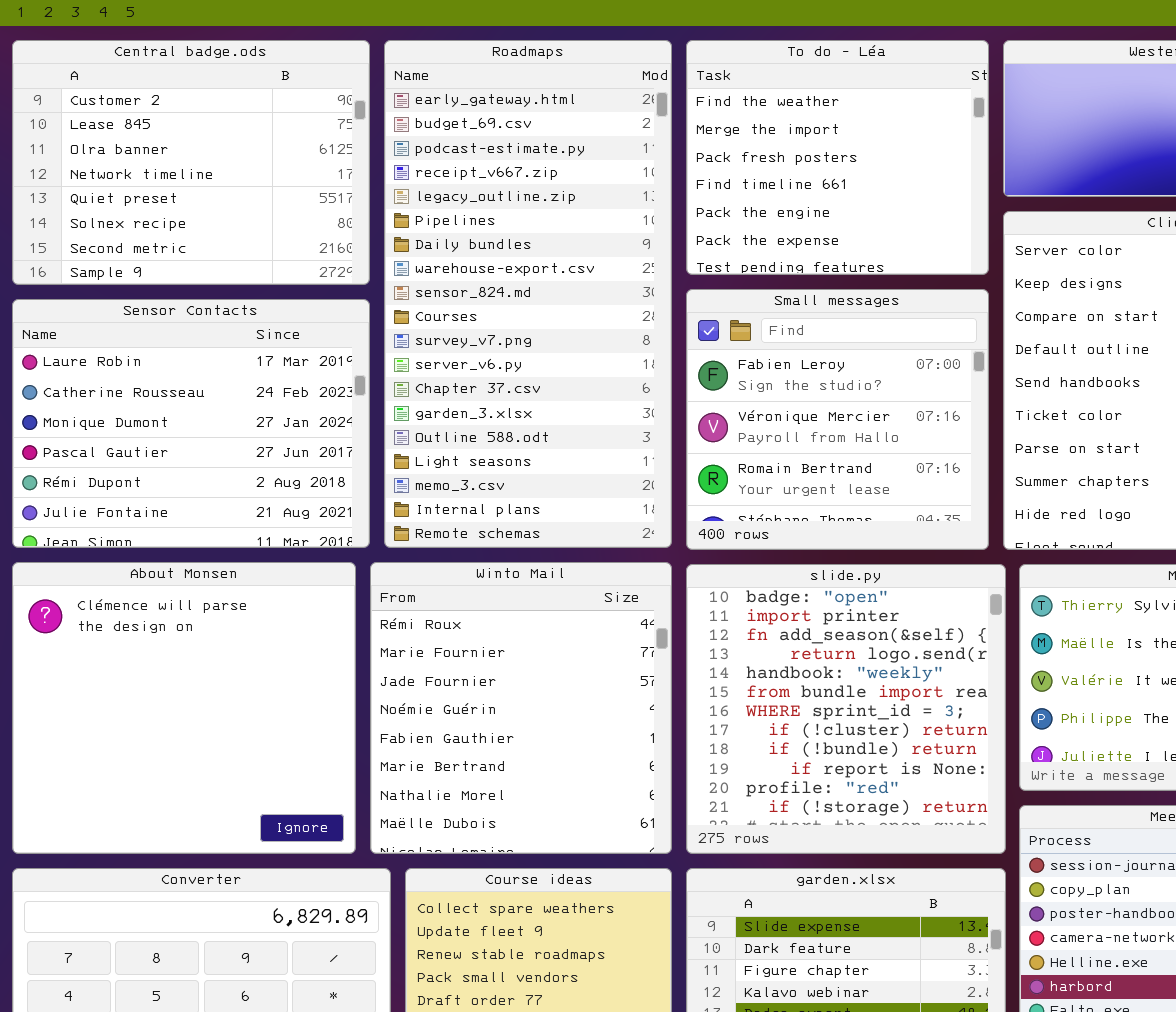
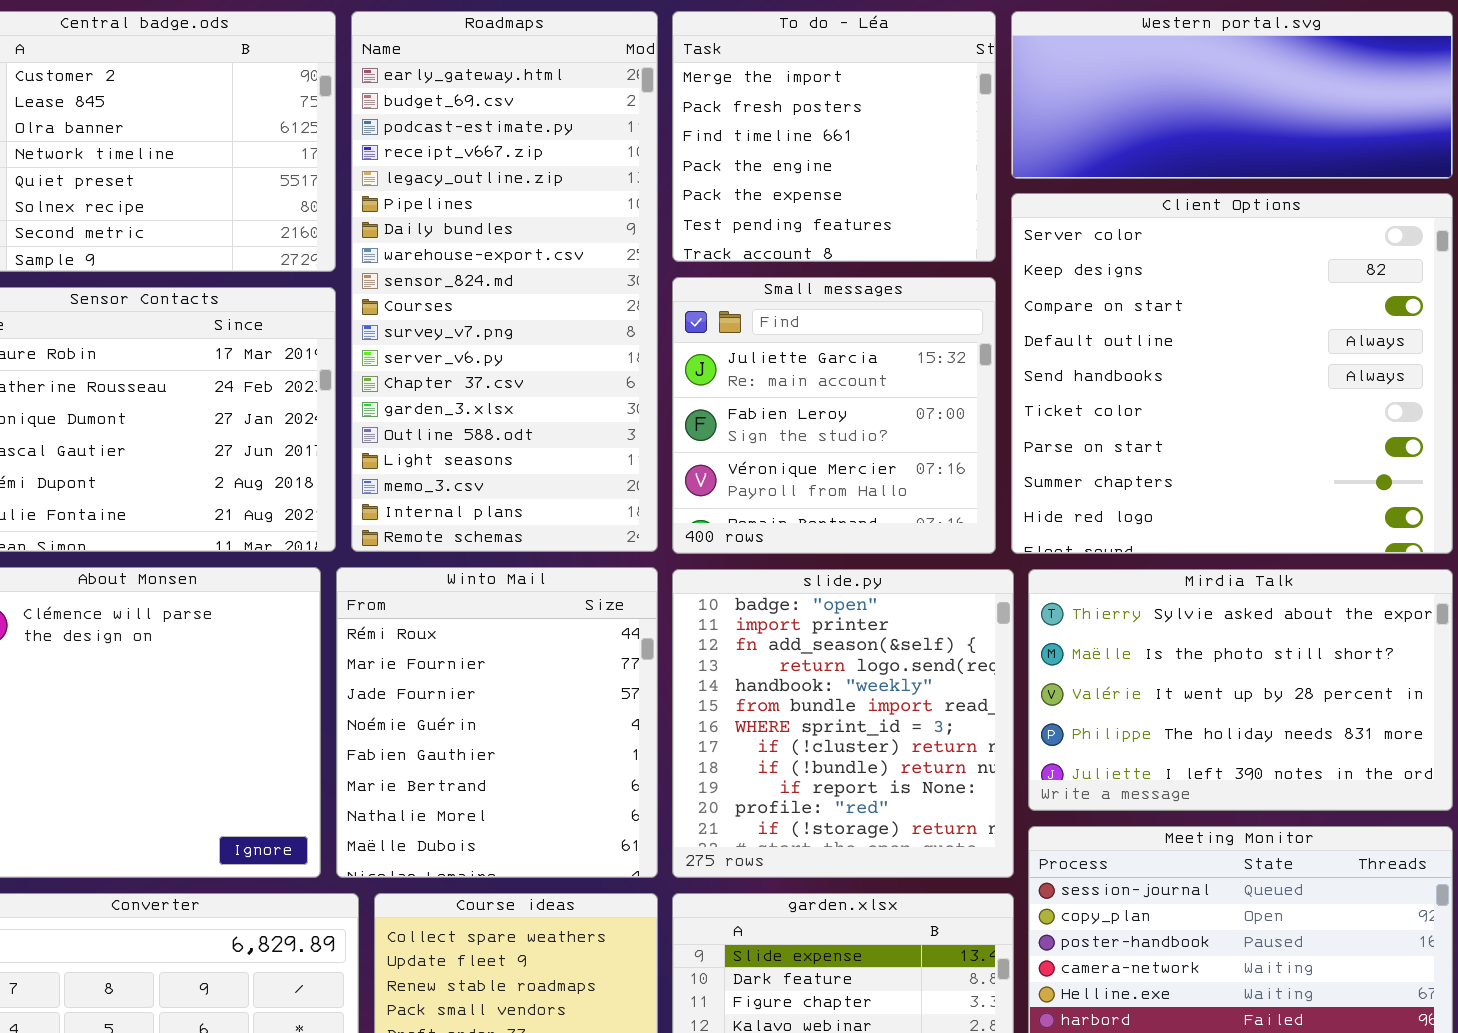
To do - Léa: [686,40,989,275] -> [672,11,996,262], scrolled down 1 row
Small messages: [686,289,989,550] -> [672,277,996,554], scrolled up 1 row

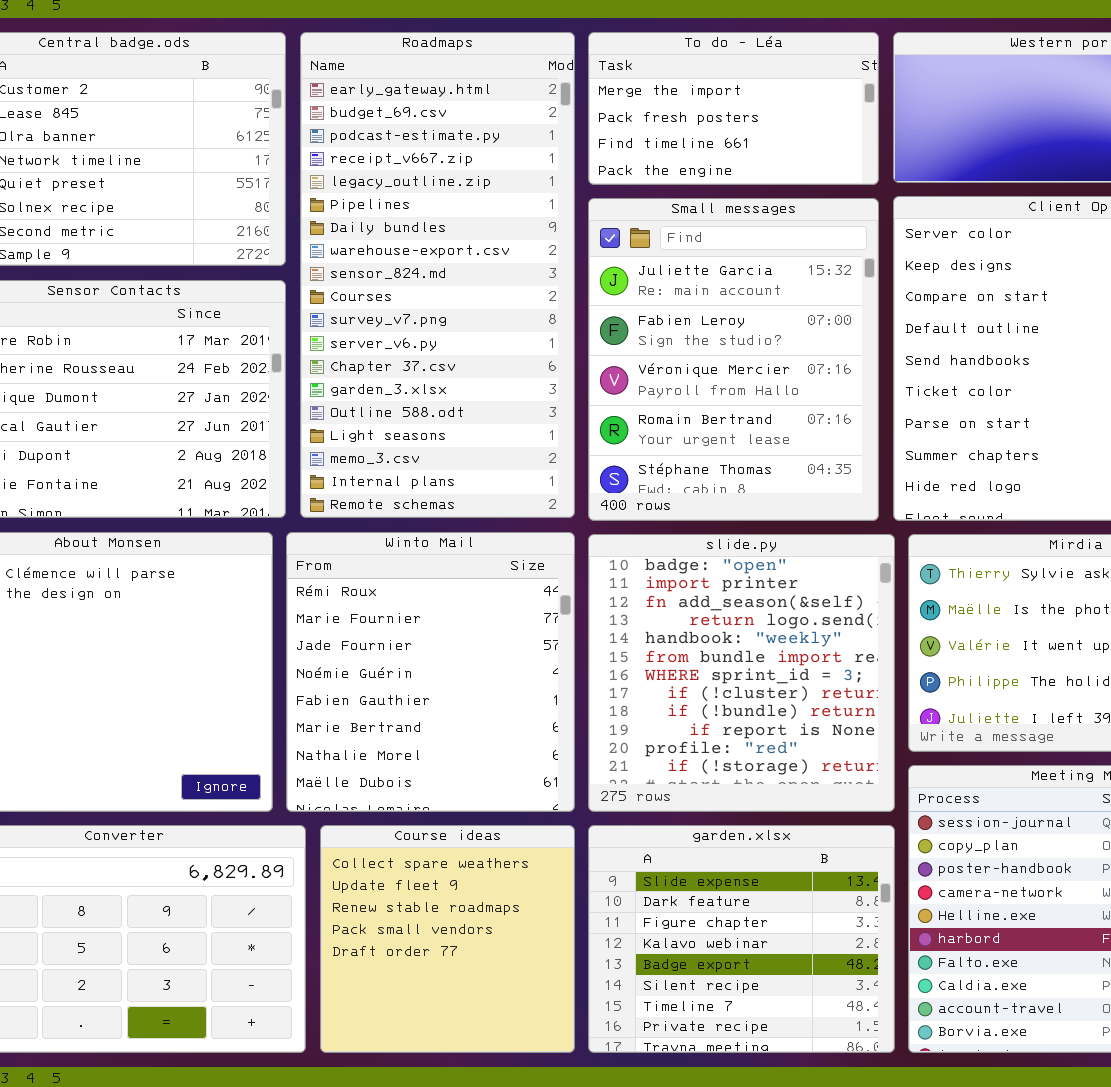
To do - Léa: [672,11,996,262] -> [588,32,879,185], resized
Small messages: [672,277,996,554] -> [588,198,879,521], resized

